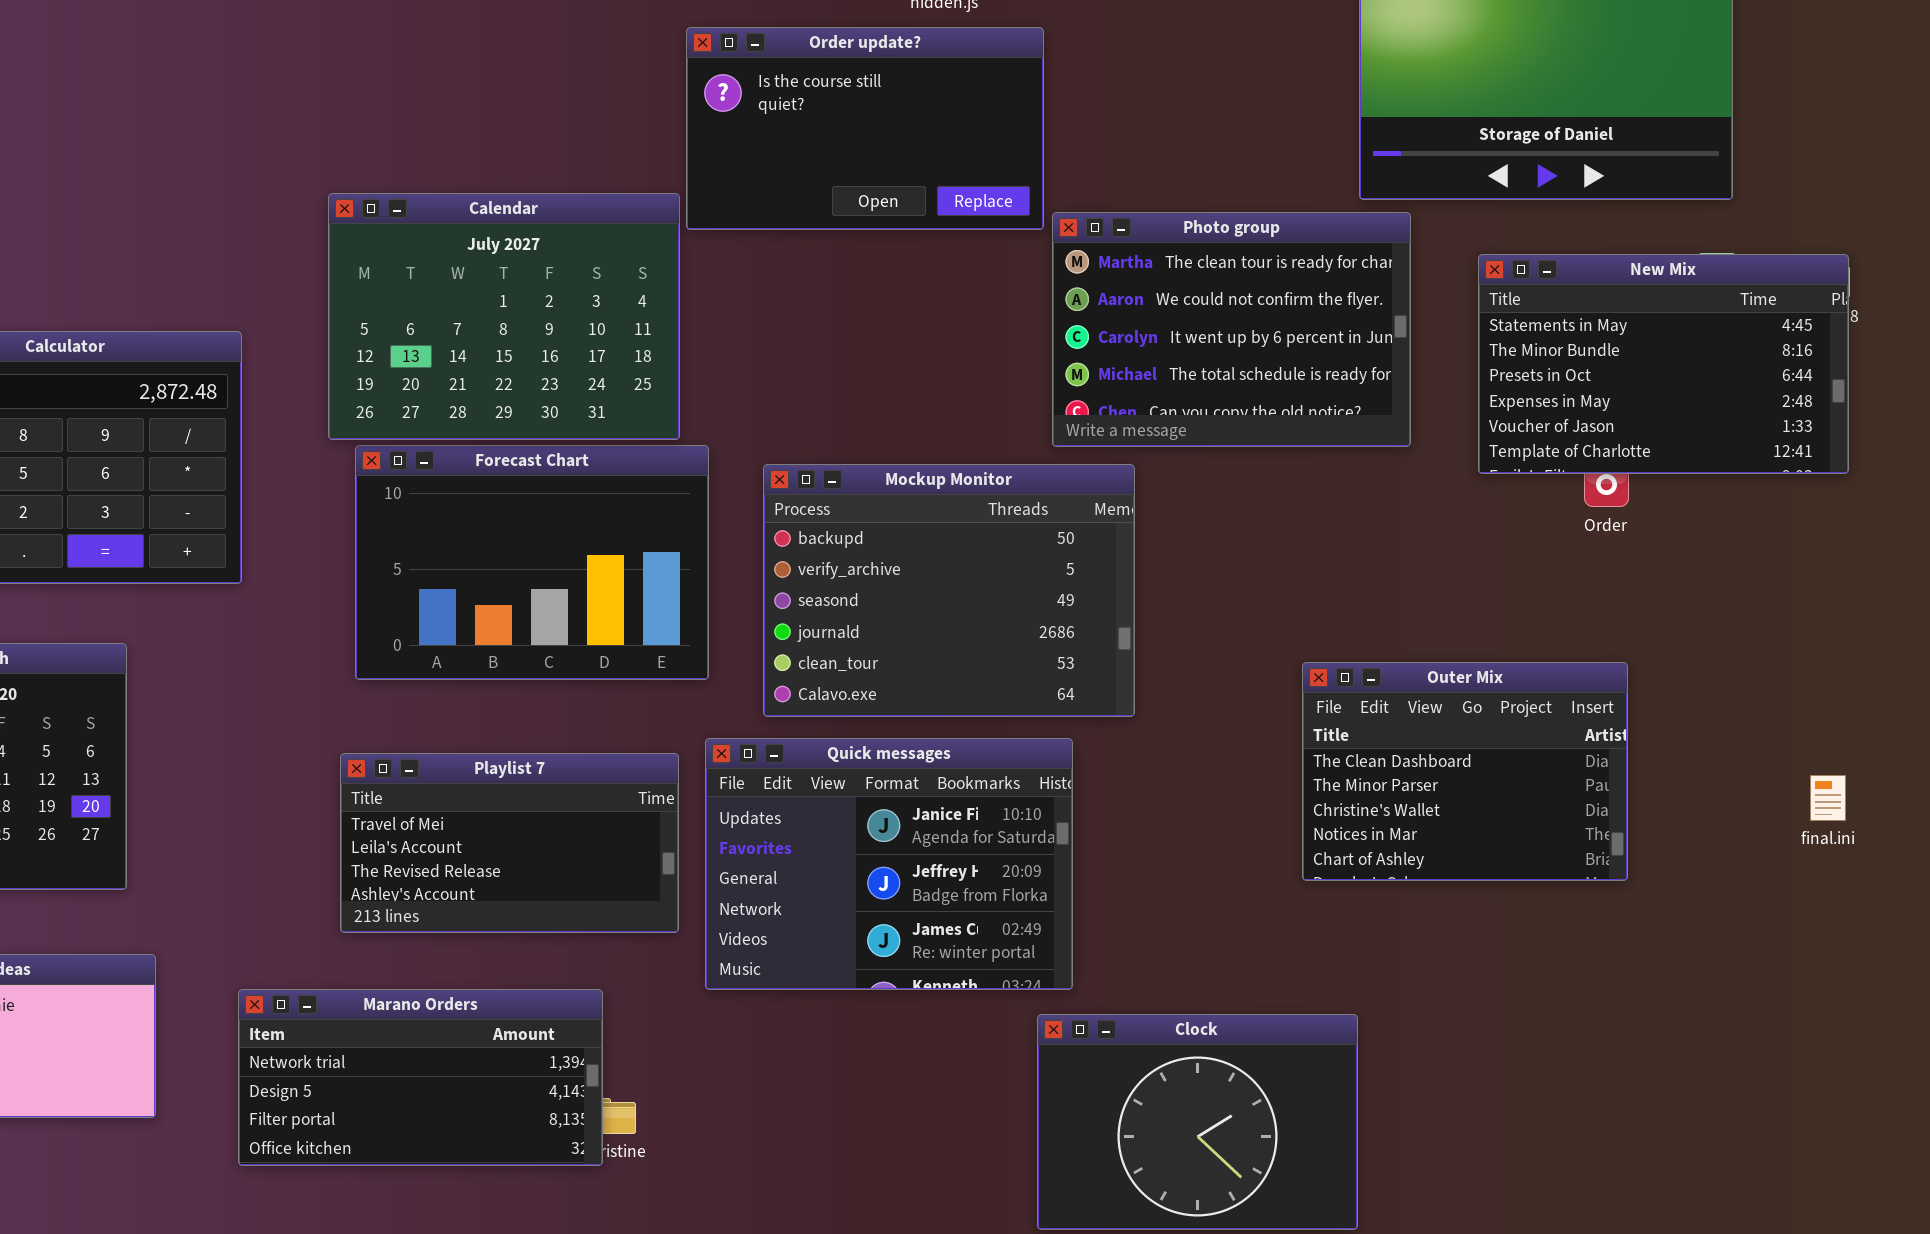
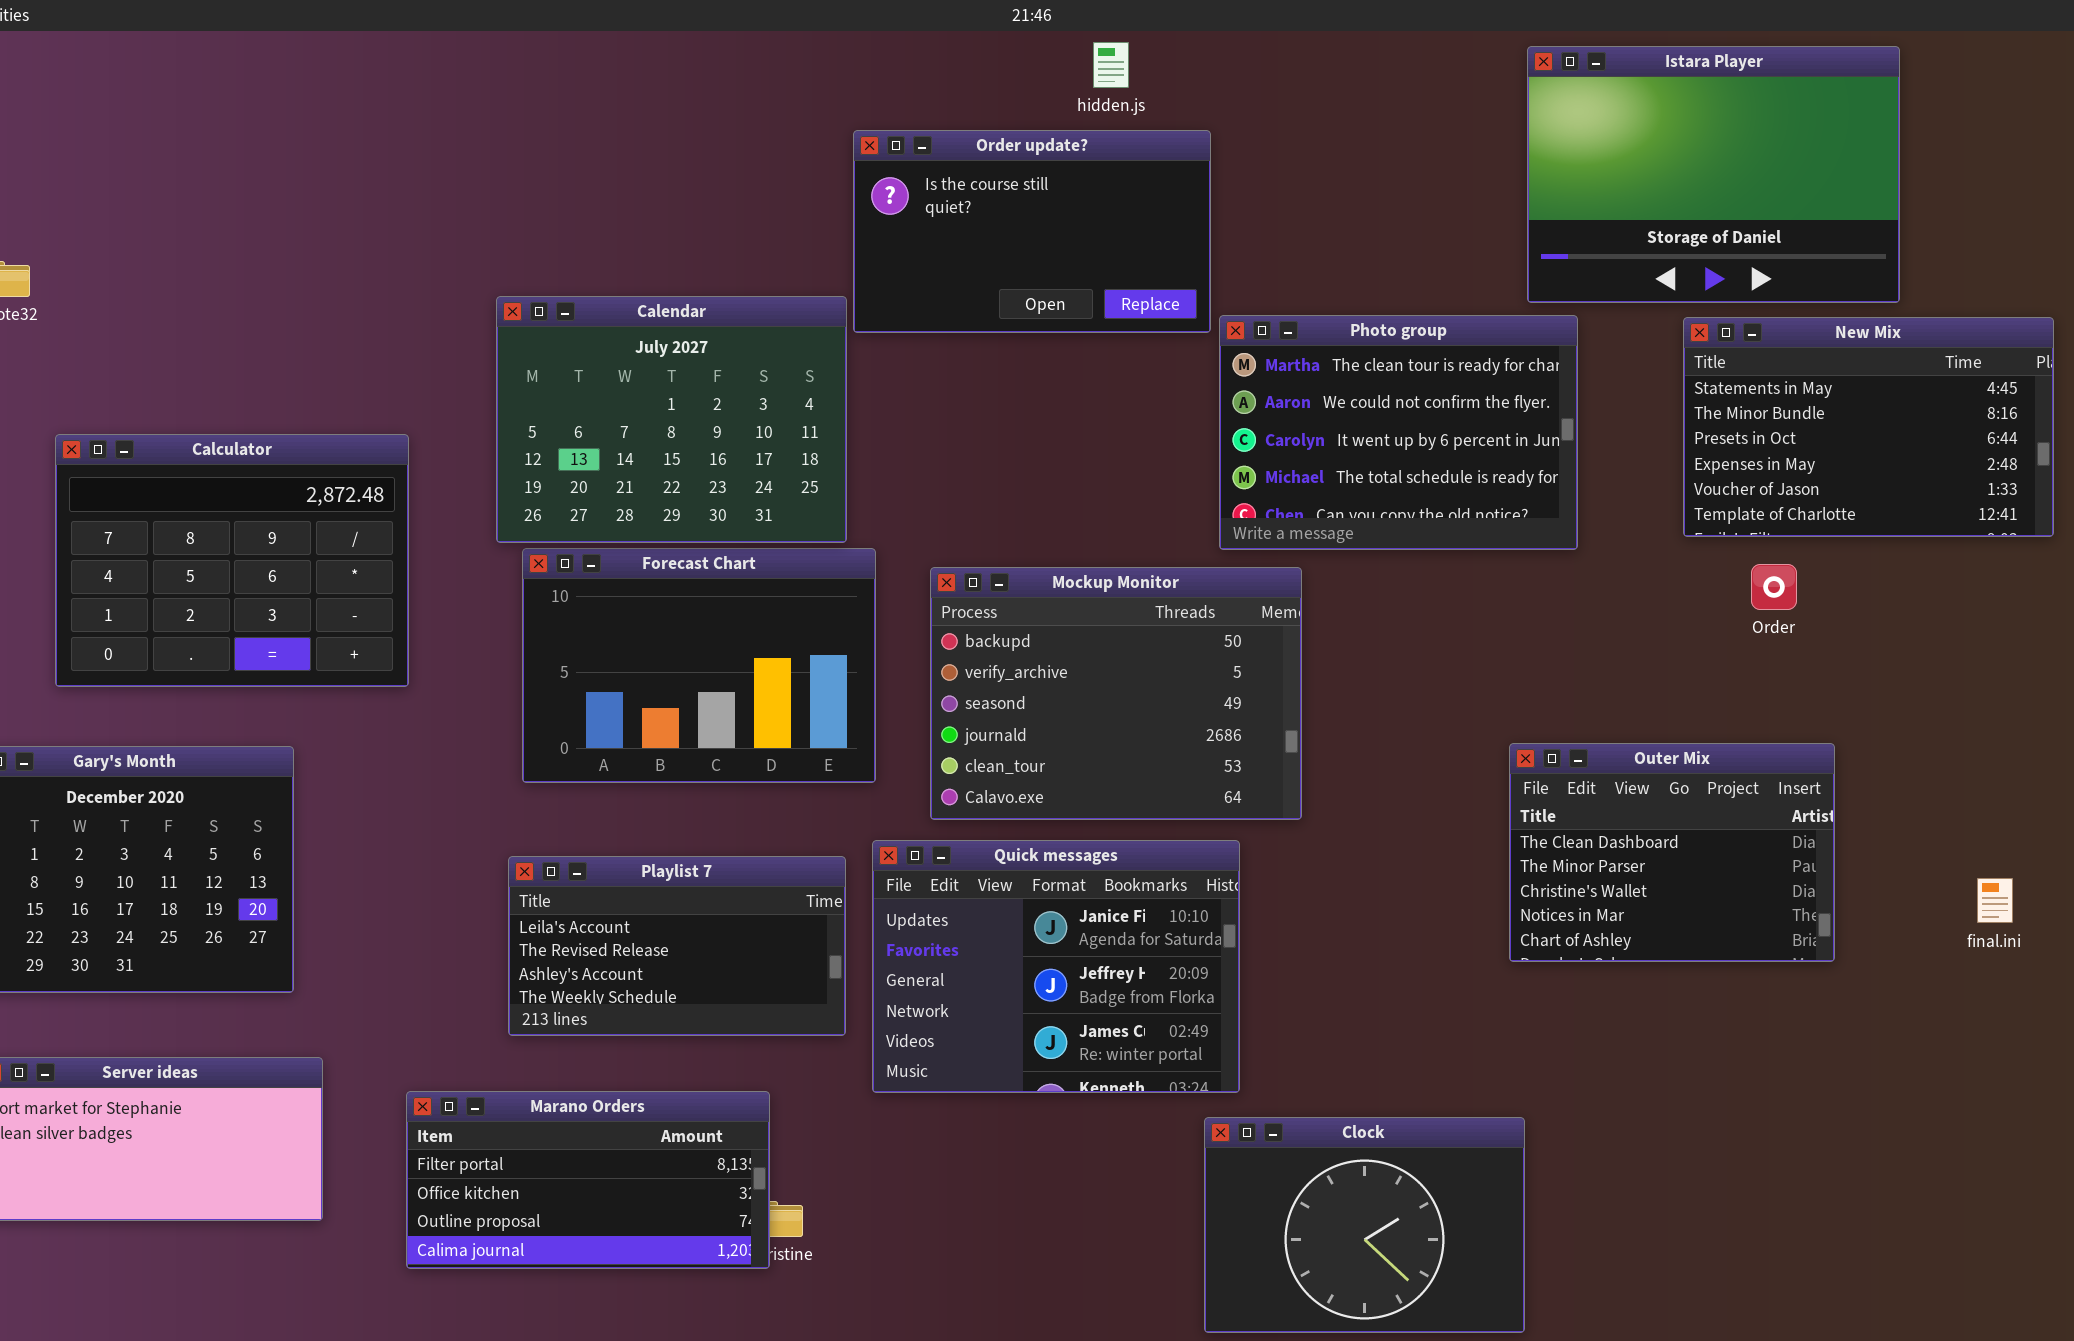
New Mix: [1478,254,1849,474] -> [1683,317,2054,537], moved
Outer Mix: [1302,662,1628,881] -> [1509,743,1835,962], moved
Playlist 7: [340,753,679,933] -> [508,856,846,1036], scrolled down 1 row
Marano Orders: [238,989,603,1166] -> [406,1091,770,1269], scrolled down 2 rows

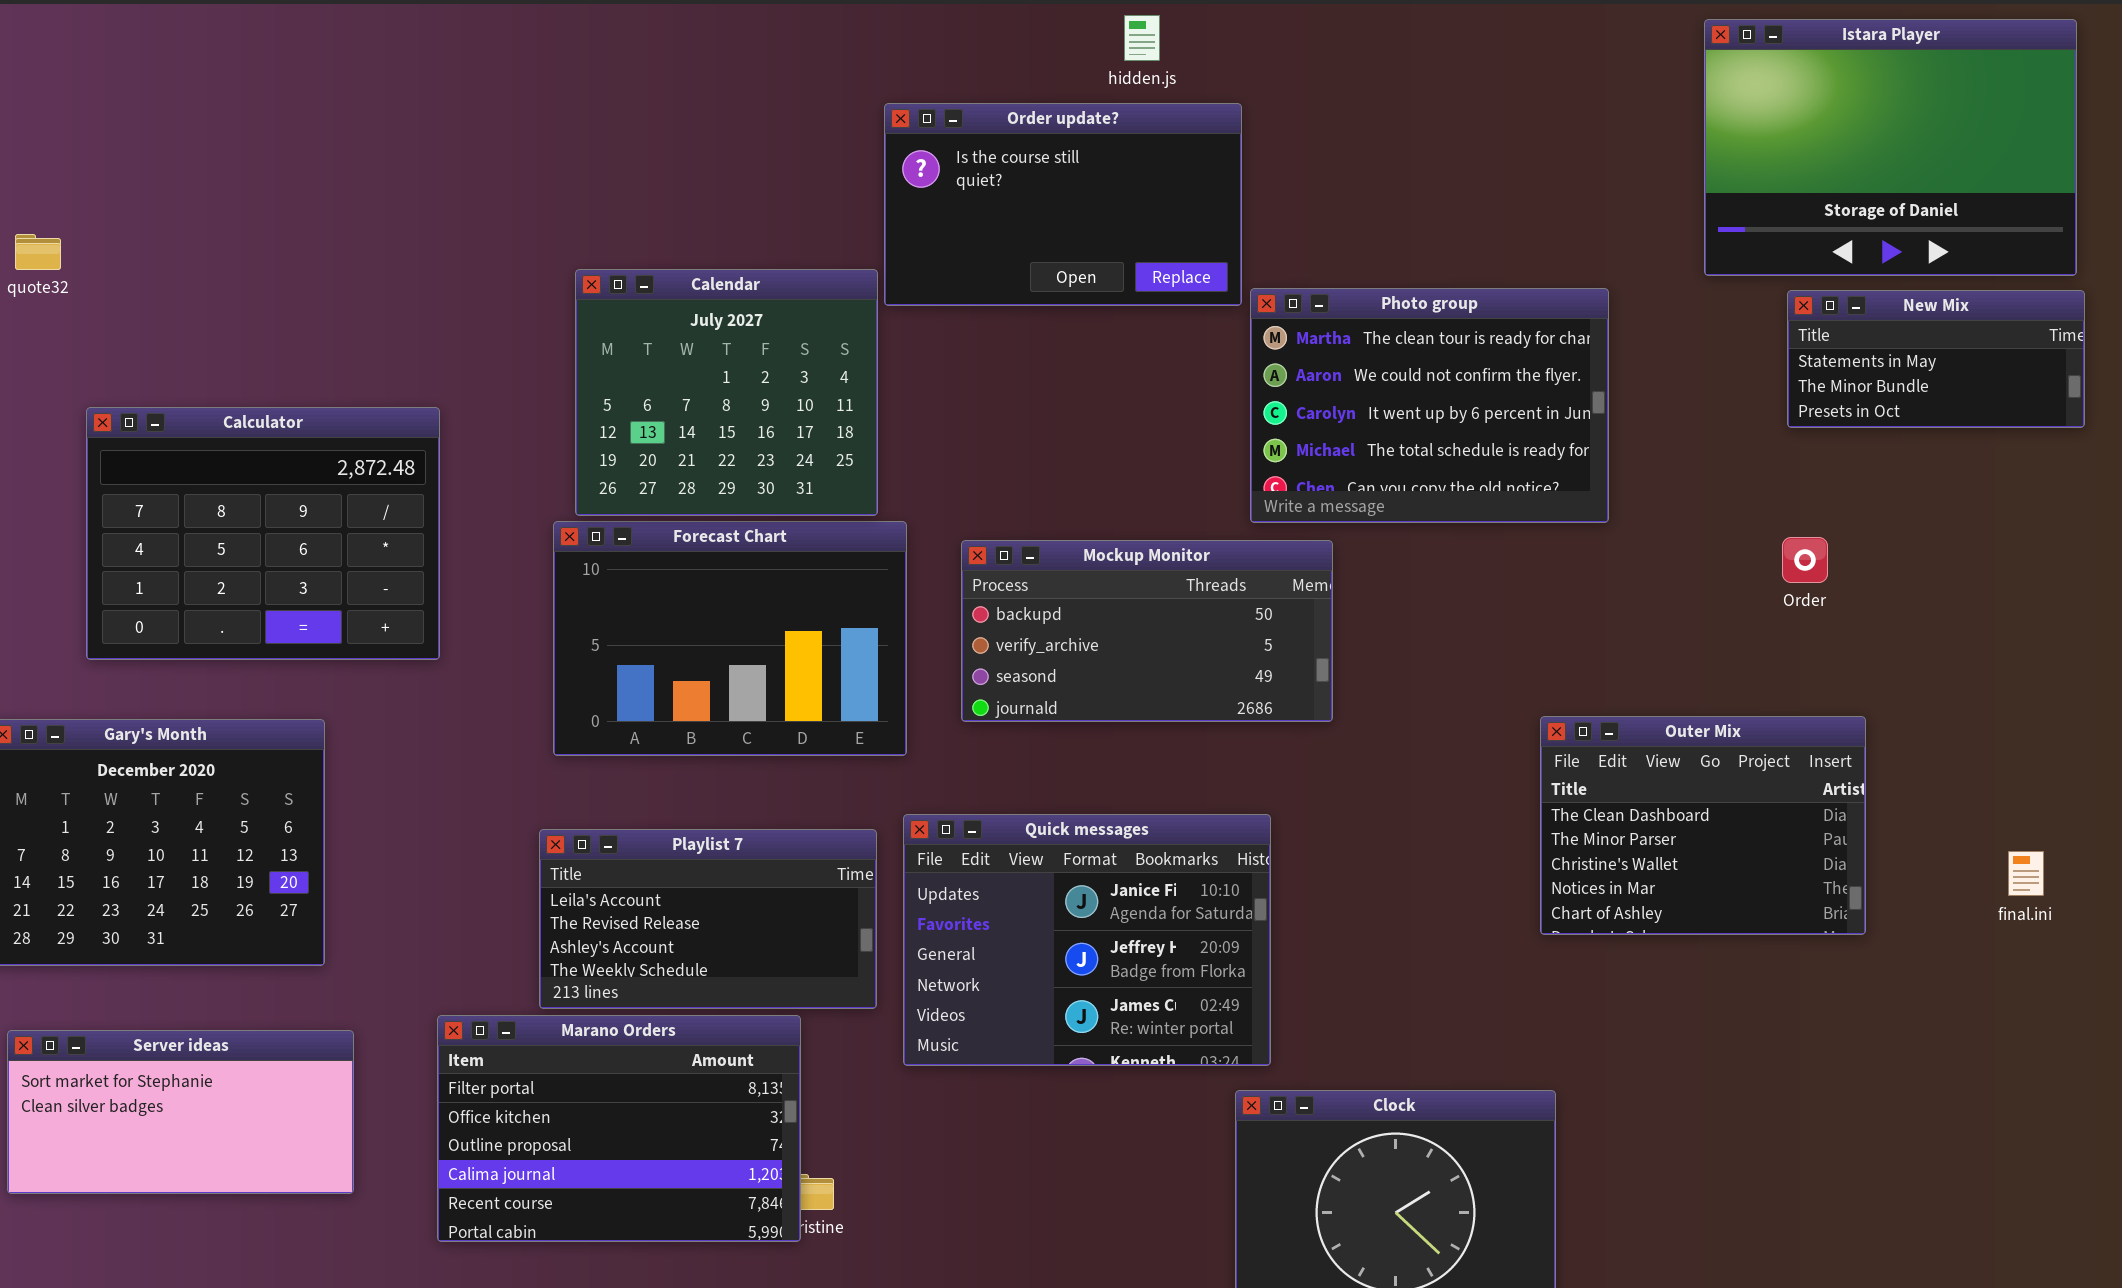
Istara Player: [1527,46,1900,303] -> [1704,19,2077,276], moved
Calendar: [496,296,847,543] -> [575,269,878,516], resized
New Mix: [1683,317,2054,537] -> [1787,290,2085,428], resized
Mockup Monitor: [930,567,1302,820] -> [961,540,1333,722], resized
Marano Orders: [406,1091,770,1269] -> [437,1015,801,1242], resized

